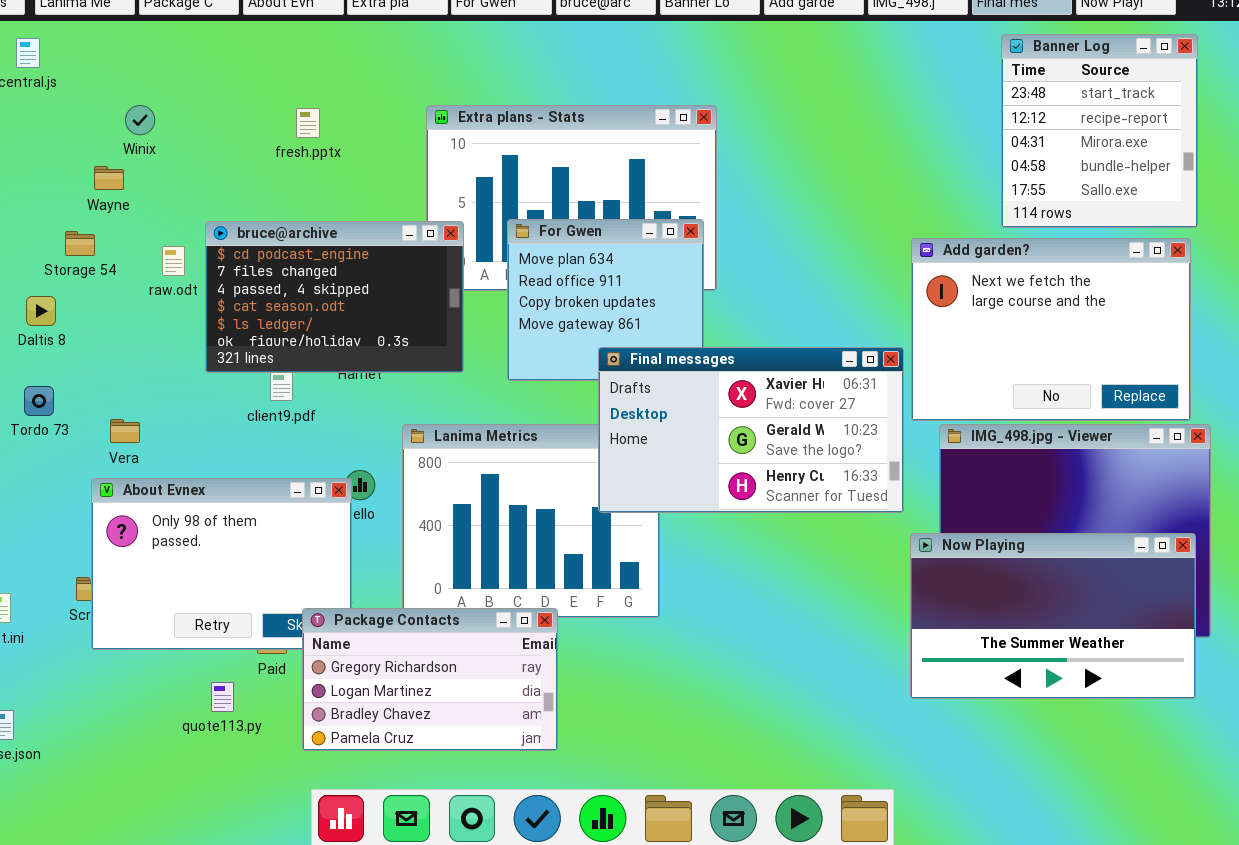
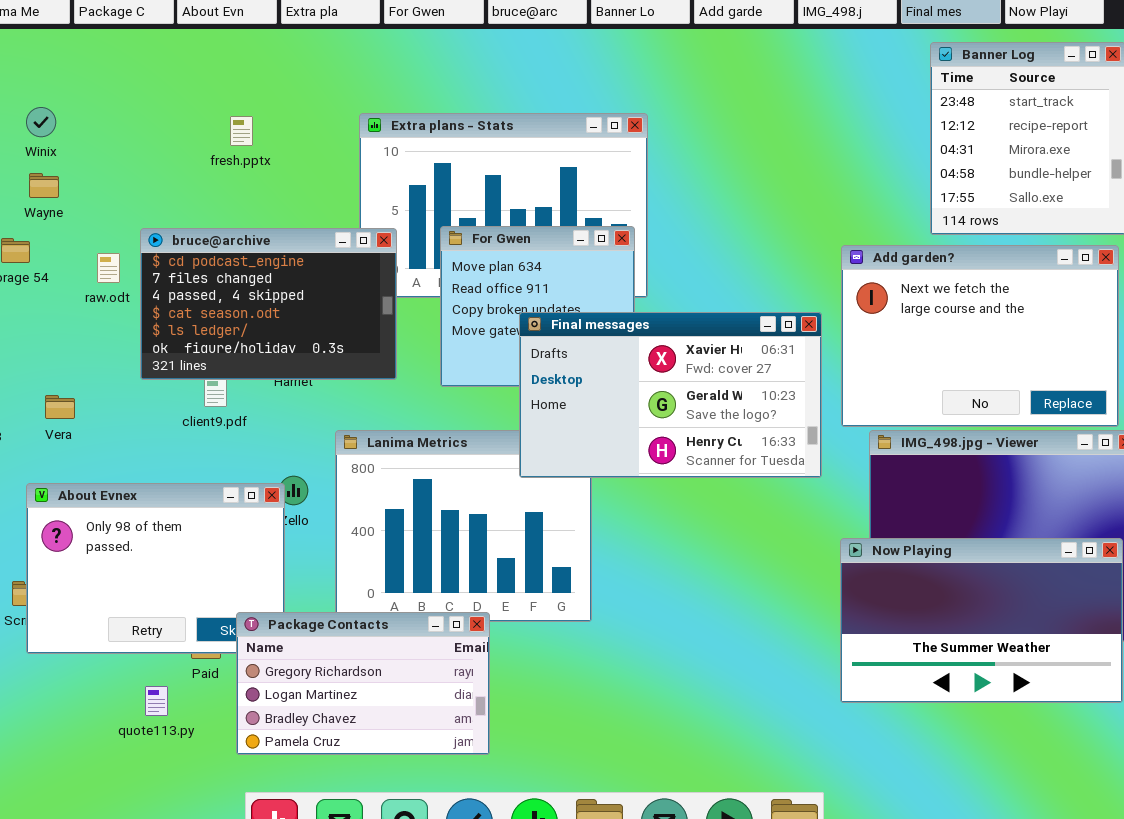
Winix: [125,105,155,135] -> [26,107,56,137], moved
Final messages: [598,347,904,513] -> [519,312,822,478], moved
Vera: [110,419,140,443] -> [45,395,75,419], moved

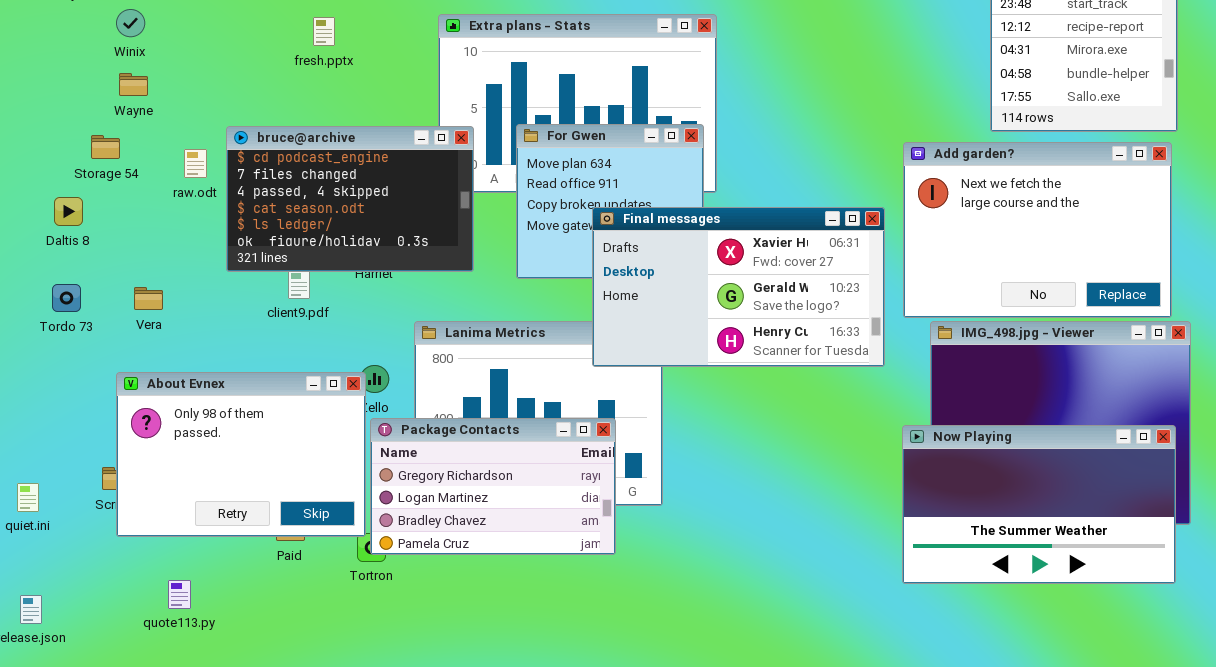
Package Contacts: [236,612,490,755] -> [370,418,616,555], moved
quote113.py: [145,686,168,716] -> [168,580,191,609], moved

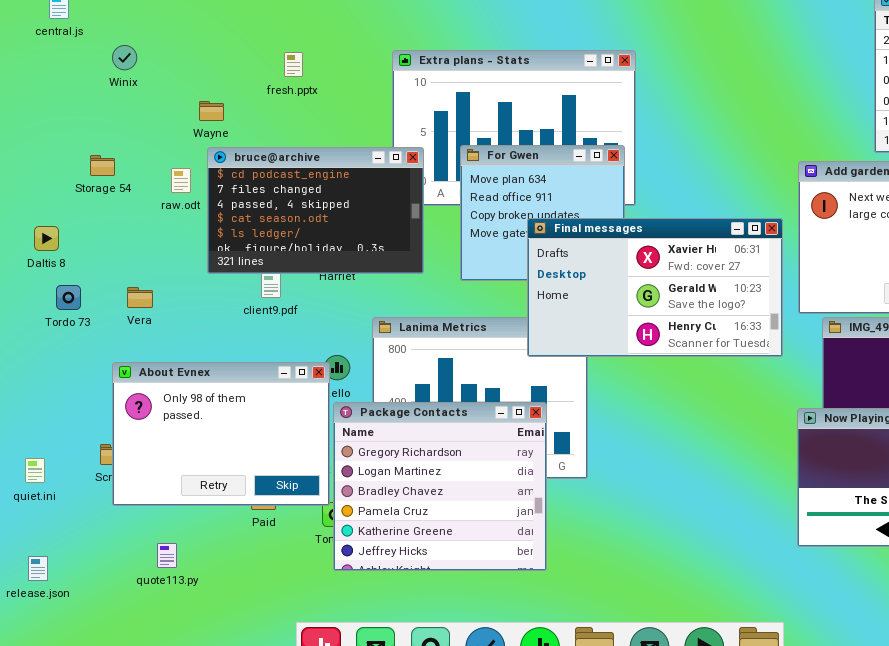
Wayne: [119,73,148,96] -> [199,101,224,121], moved
Daltis 8: [54,197,83,226] -> [34,226,59,251], moved
Package Contacts: [370,418,616,555] -> [333,402,547,571], resized

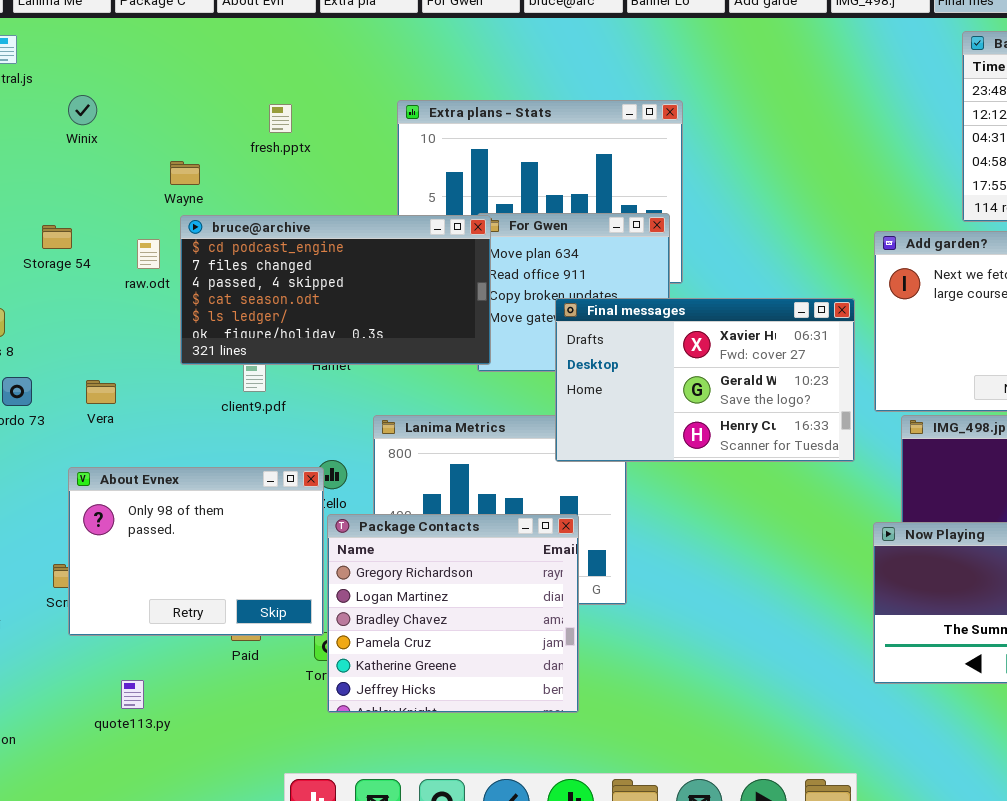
bruce@archive: [207,147,424,274] -> [180,215,491,365], resized

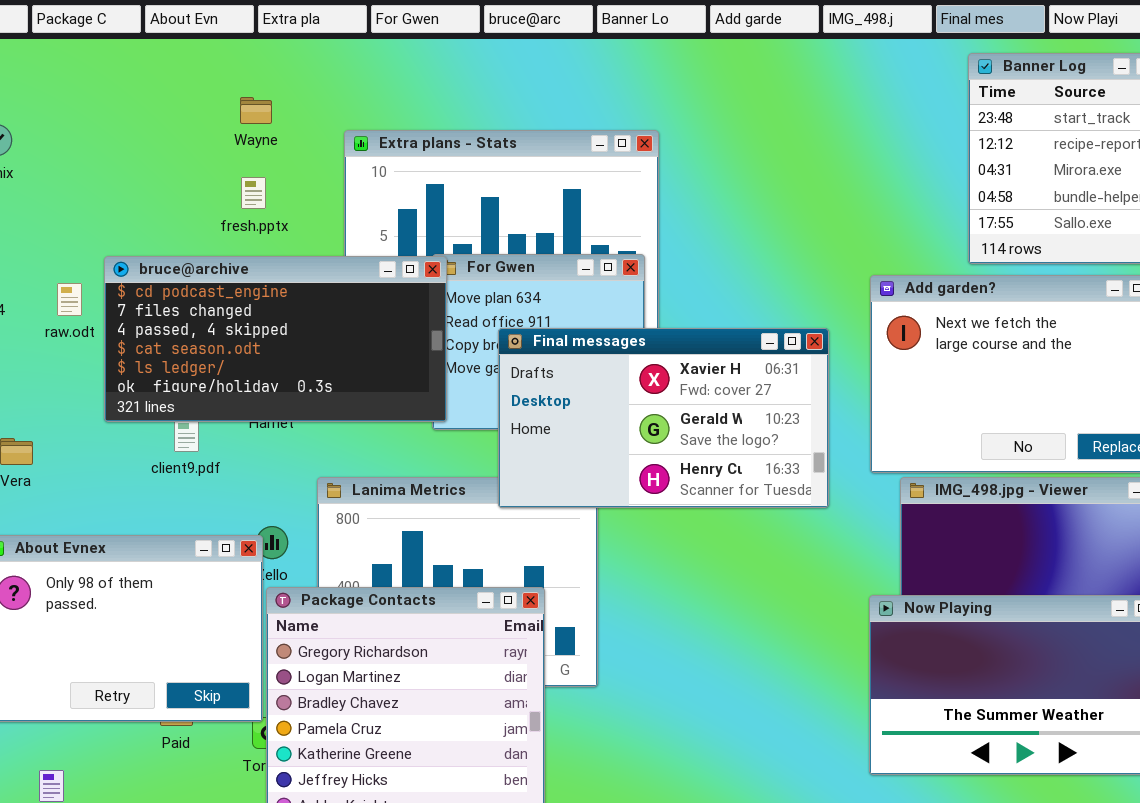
fresh.pptx: [269,104,292,133] -> [241,177,266,209], moved
Wayne: [170,161,200,185] -> [240,97,272,124], moved
Final messages: [555,298,855,462] -> [498,328,829,508], moved

